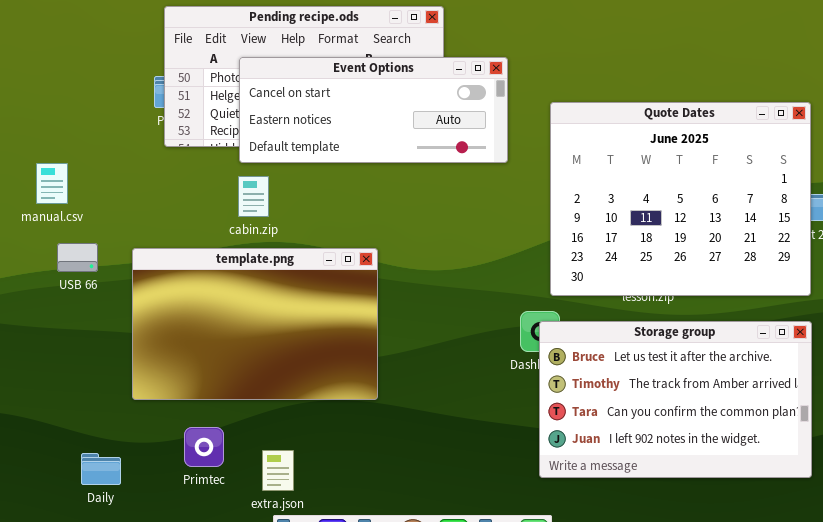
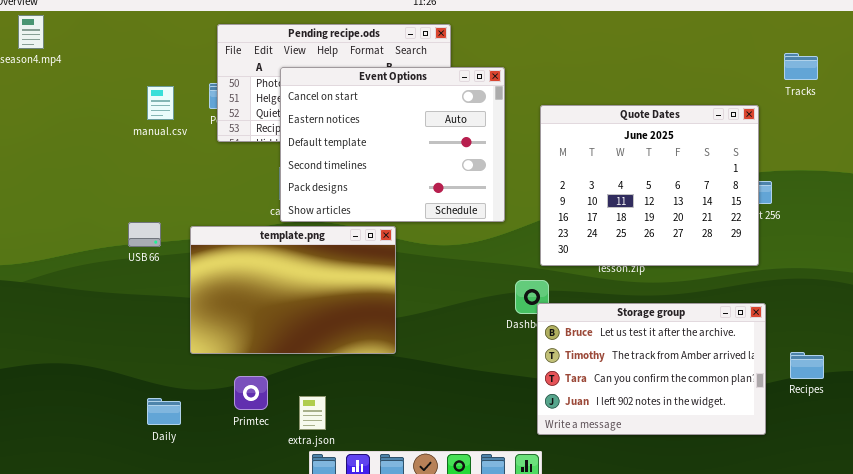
Event Options: [239,57,508,163] -> [280,67,505,222], resized
manual.csv: [36,163,68,204] -> [147,86,174,120], moved
Storage group: [539,321,812,478] -> [537,303,766,435], moved

